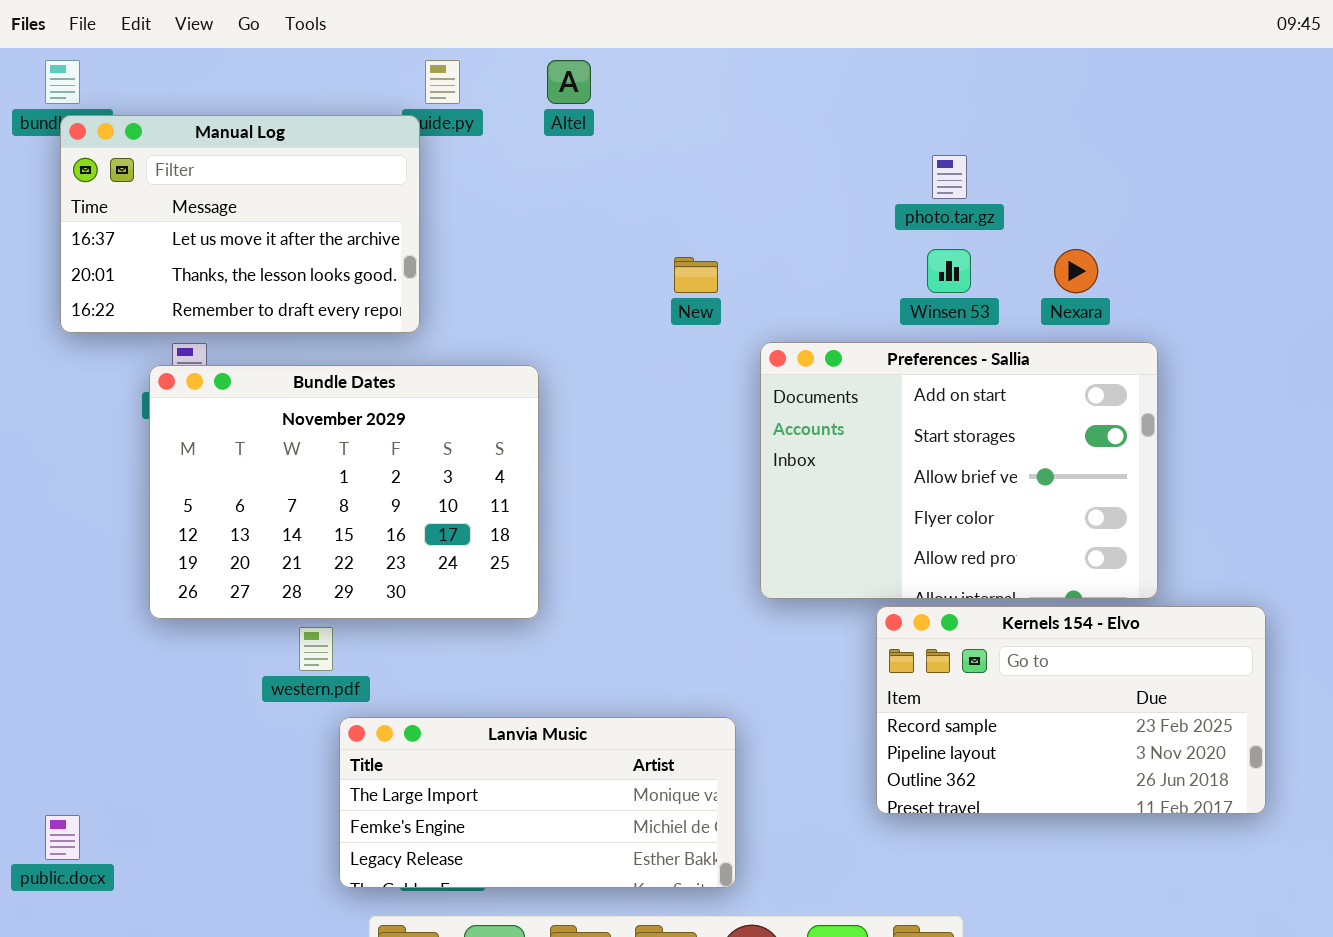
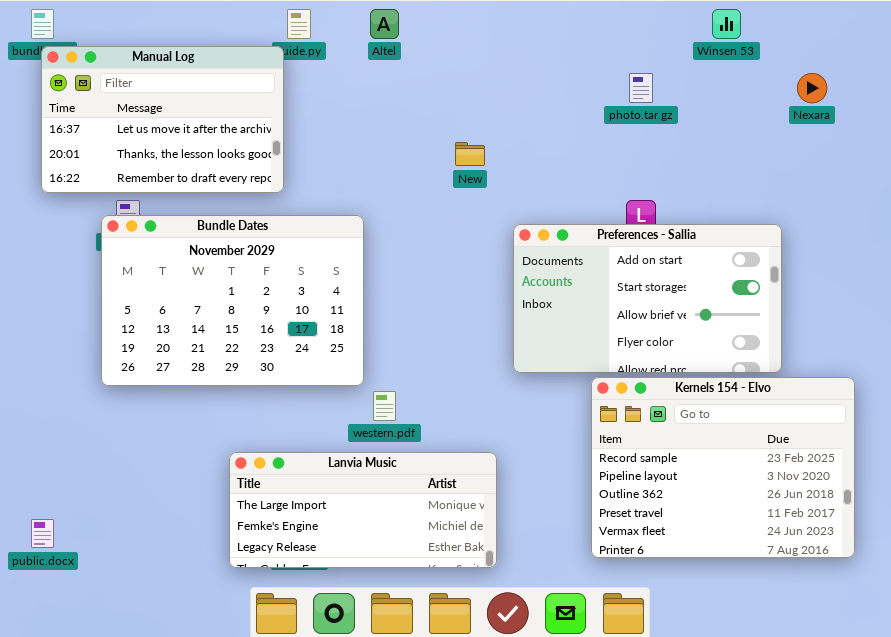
Winsen 53: [927,249,971,293] -> [712,9,741,39], moved
Nexara: [1054,249,1098,293] -> [797,73,827,103], moved
Preferences - Sallia: [760,342,1158,599] -> [513,224,782,373], resized
Kernels 154 - Elvo: [876,606,1266,814] -> [591,377,855,558], resized
western.pdf: [299,627,333,671] -> [373,391,396,421], moved

